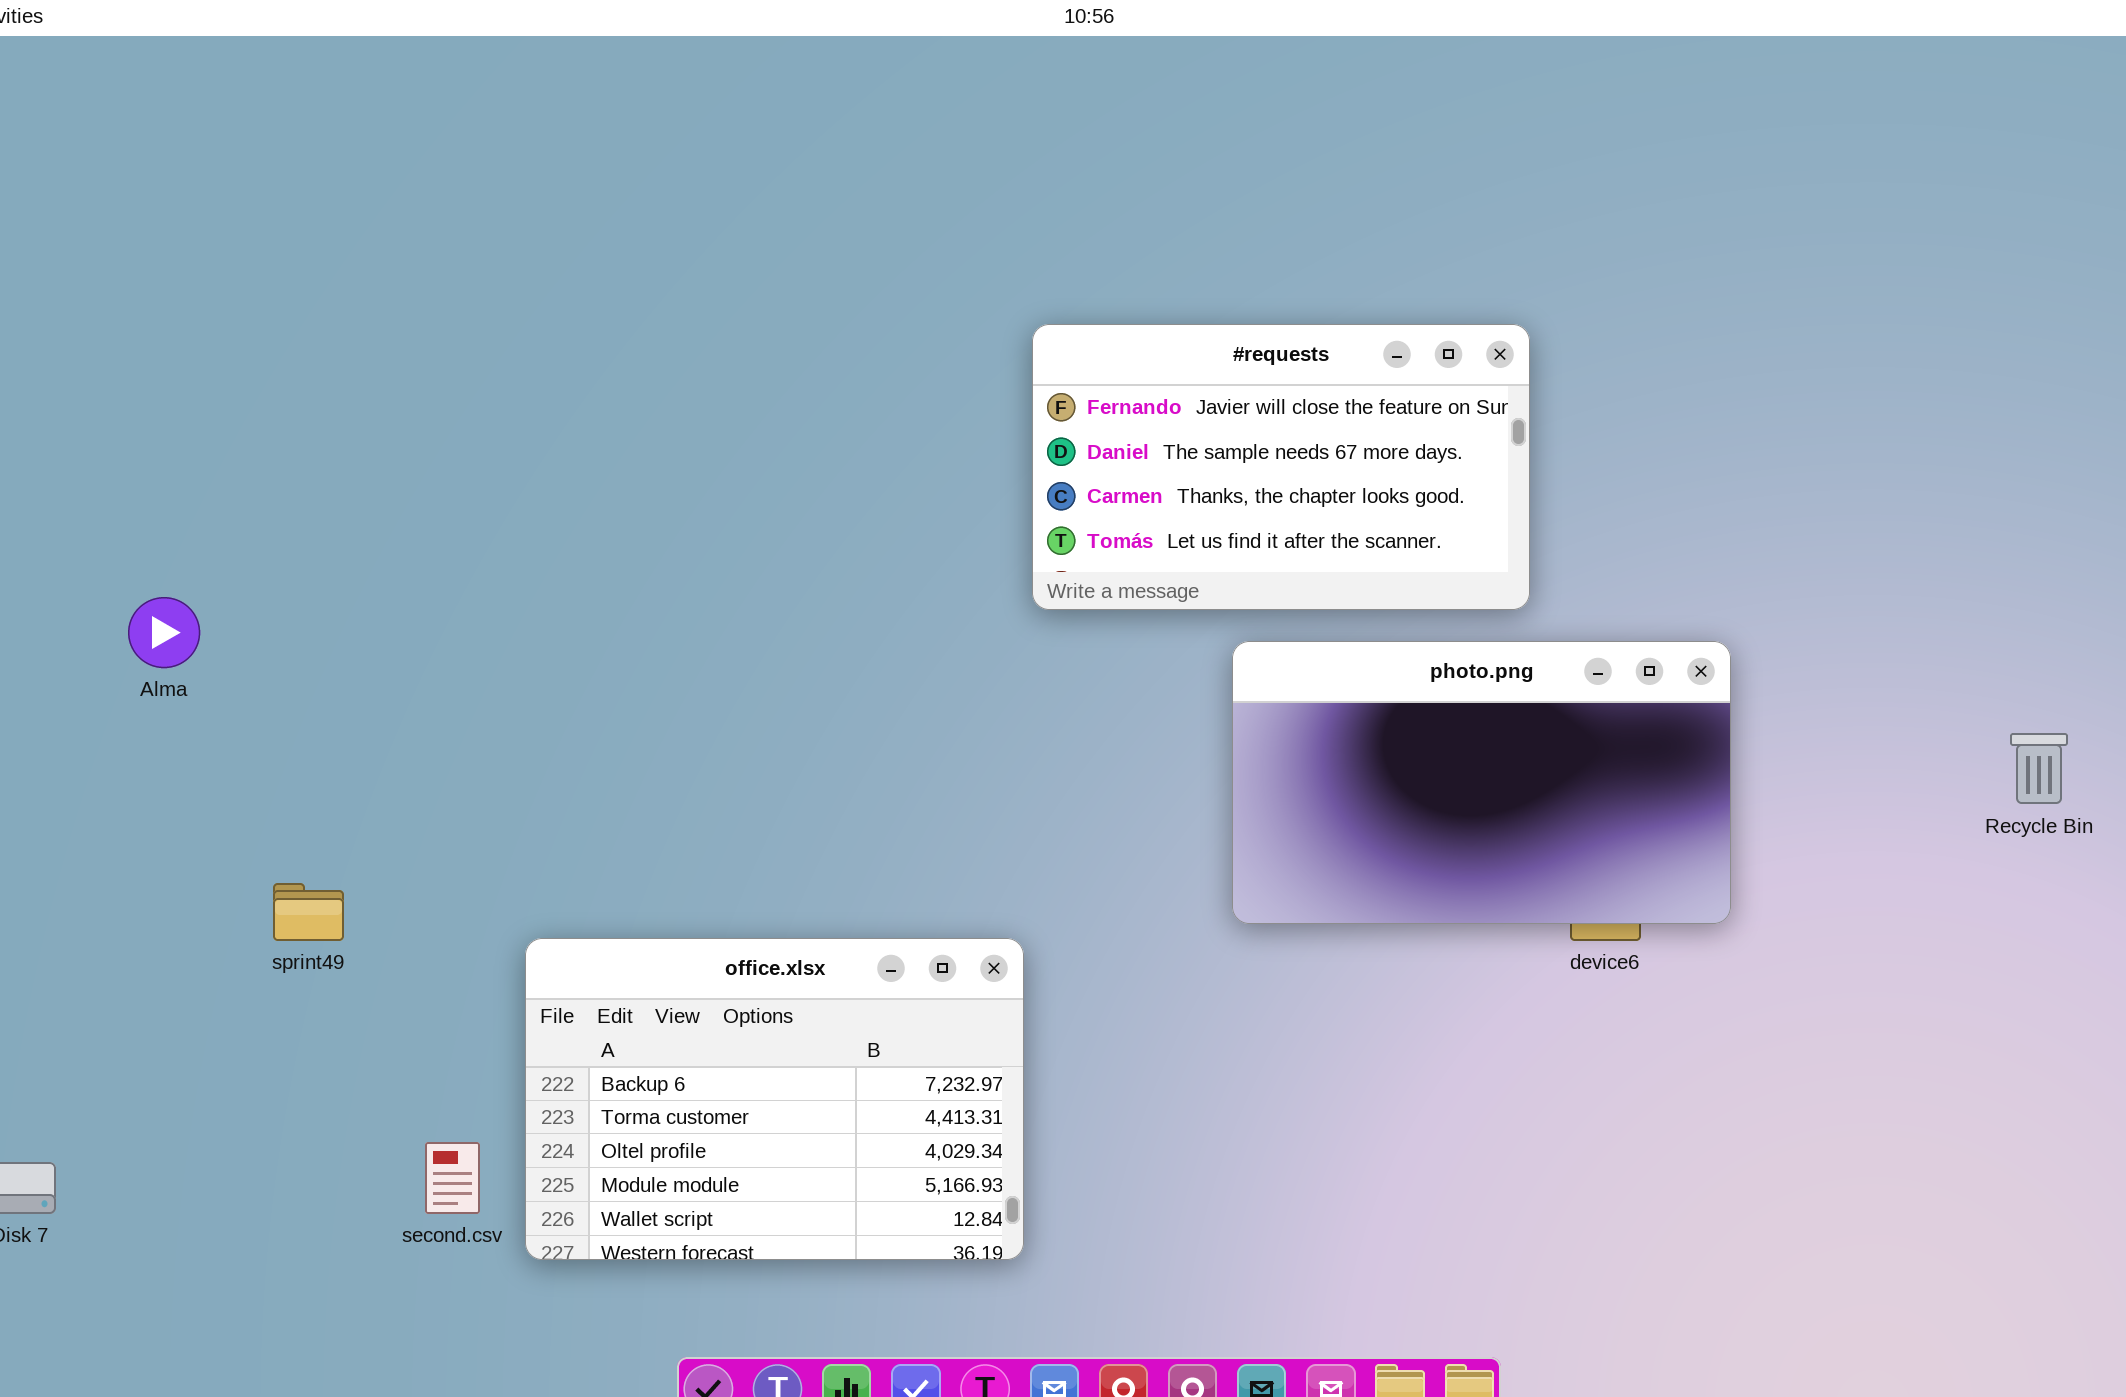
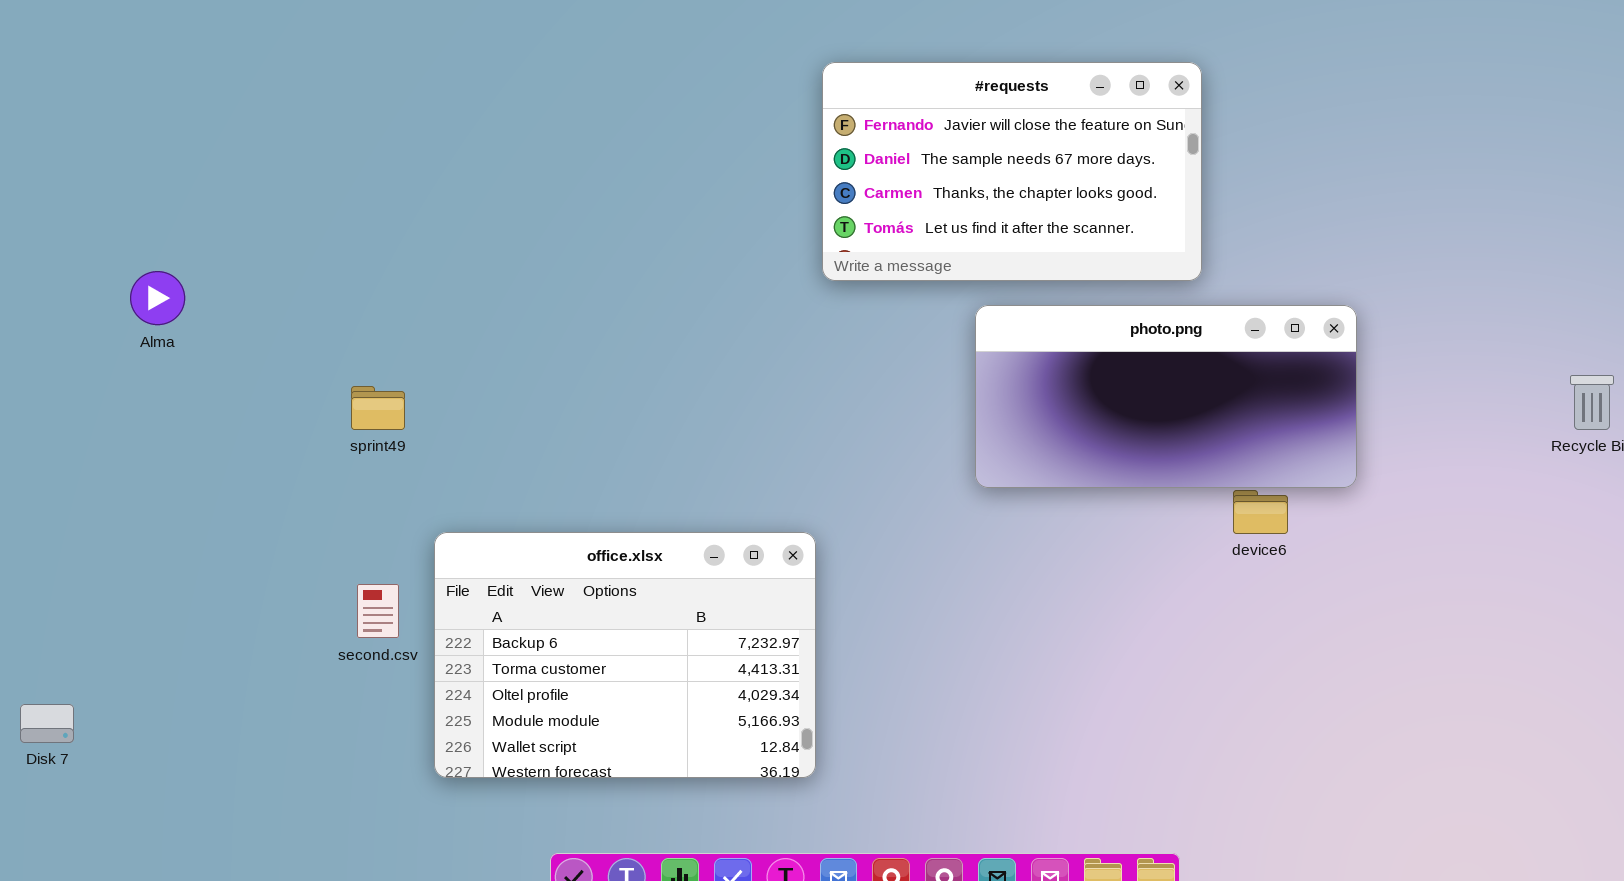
photo.png: [1232,641,1731,924] -> [975,305,1357,488], resized
sprint49: [273,883,344,941] -> [351,386,405,430], moved
second.csv: [425,1142,480,1214] -> [357,584,399,638], moved

